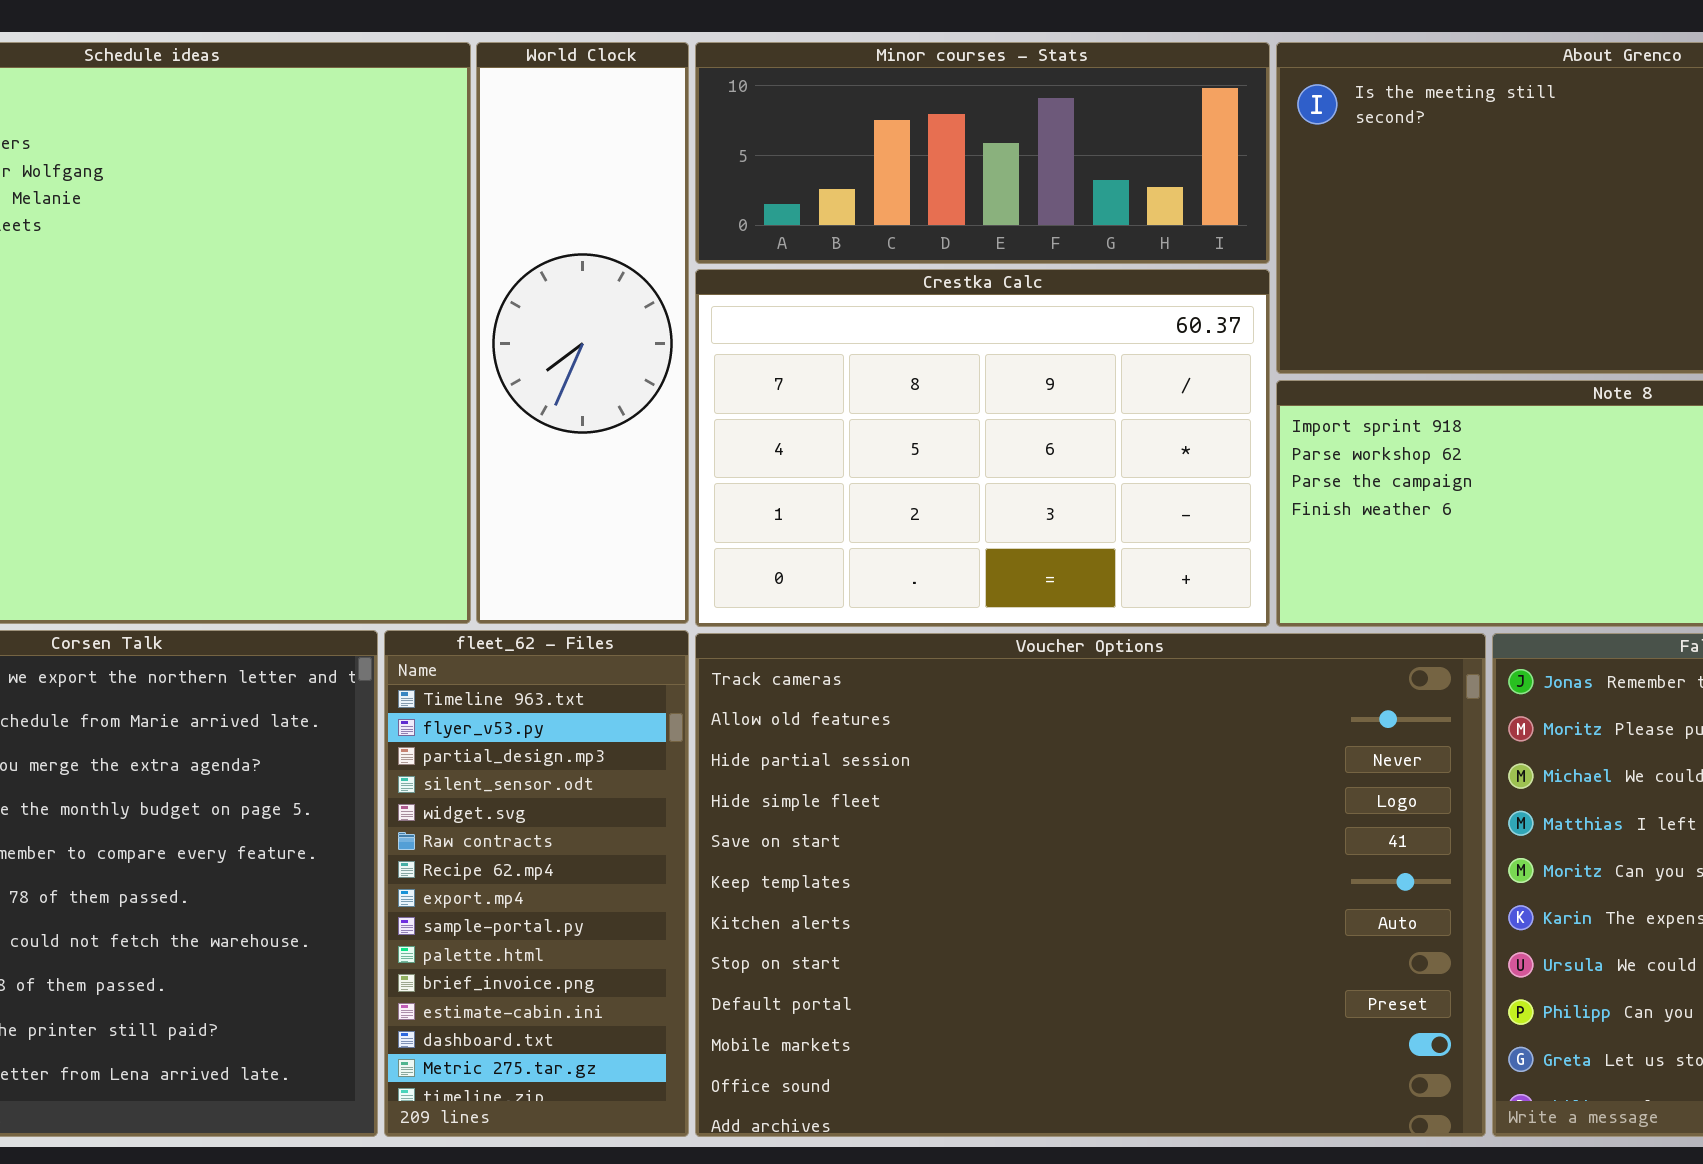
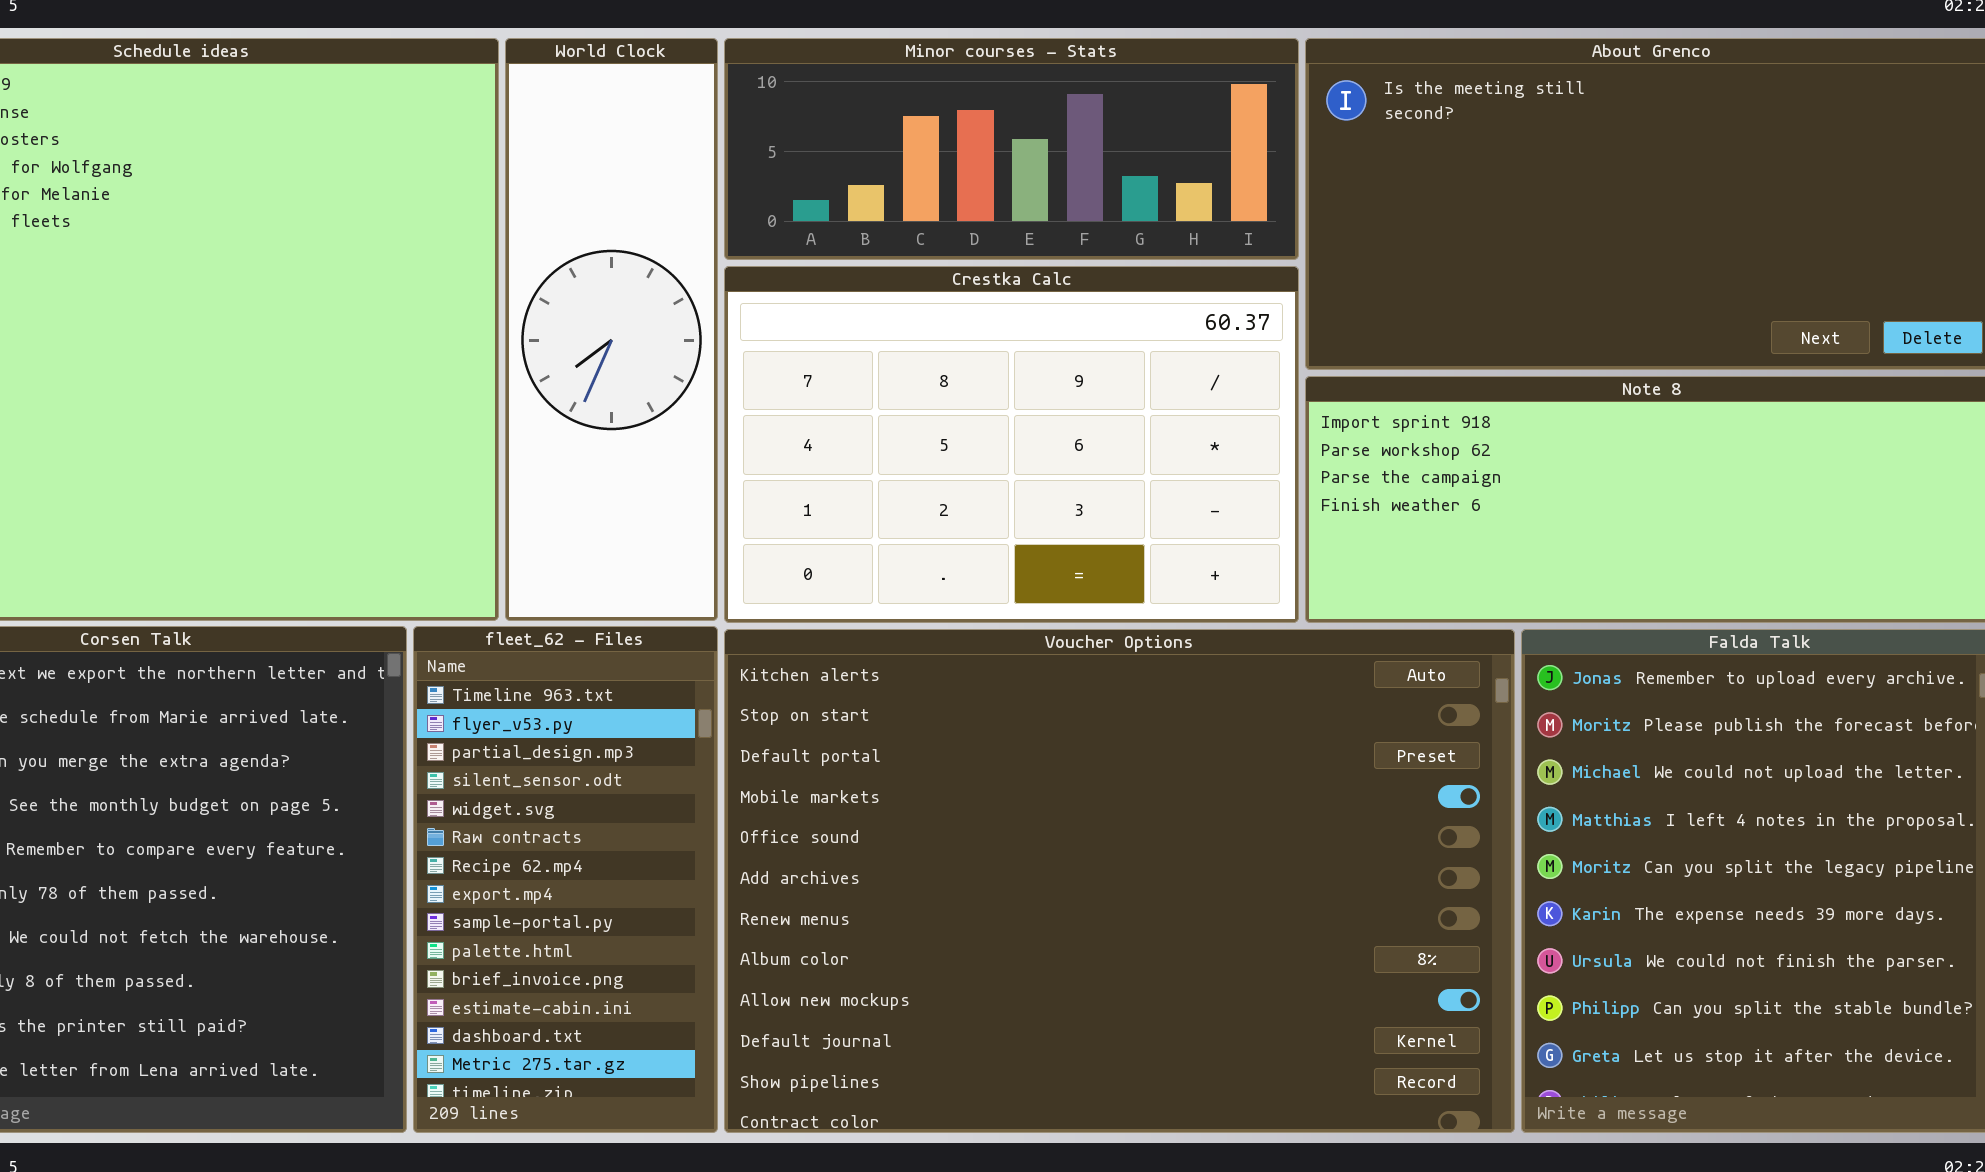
Voucher Options: [695,633,1486,1137] -> [724,629,1515,1133], scrolled down 6 rows

